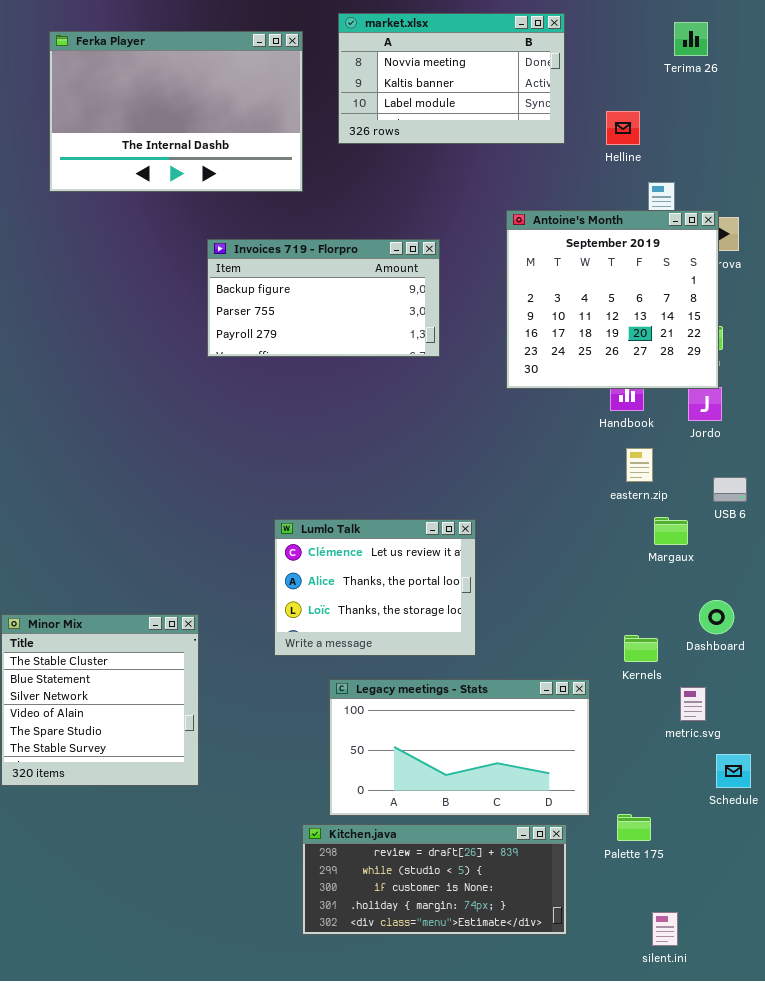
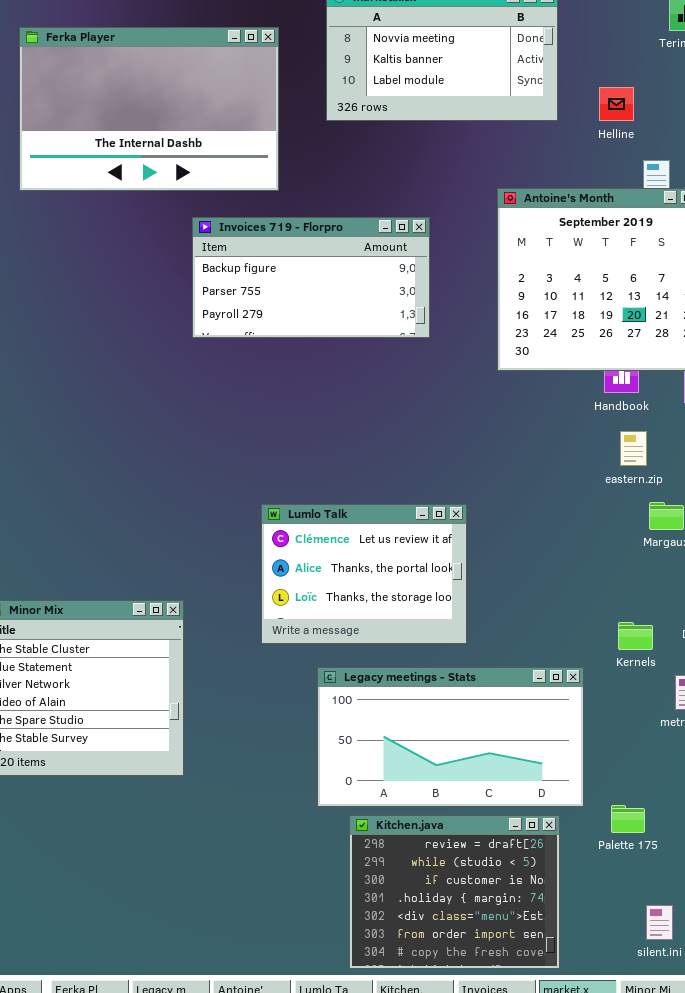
Ferka Player: [49,31,303,192] -> [19,27,279,191], moved
Kitchen.java: [302,824,567,935] -> [349,815,560,969], resized

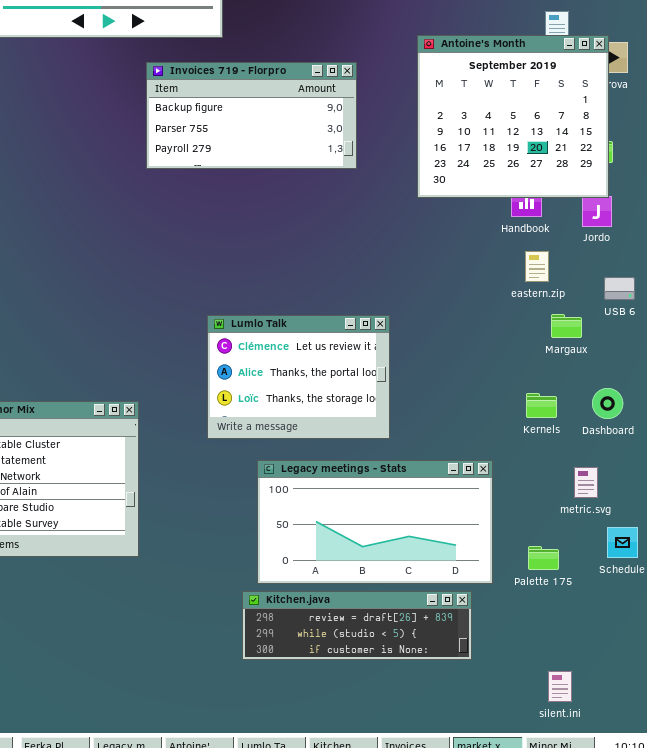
Kernels: [618,622,653,650] -> [526,393,557,418], moved
Palette 175: [611,805,645,833] -> [528,546,559,570], moved
Kitchen.java: [349,815,560,969] -> [242,591,472,660], resized

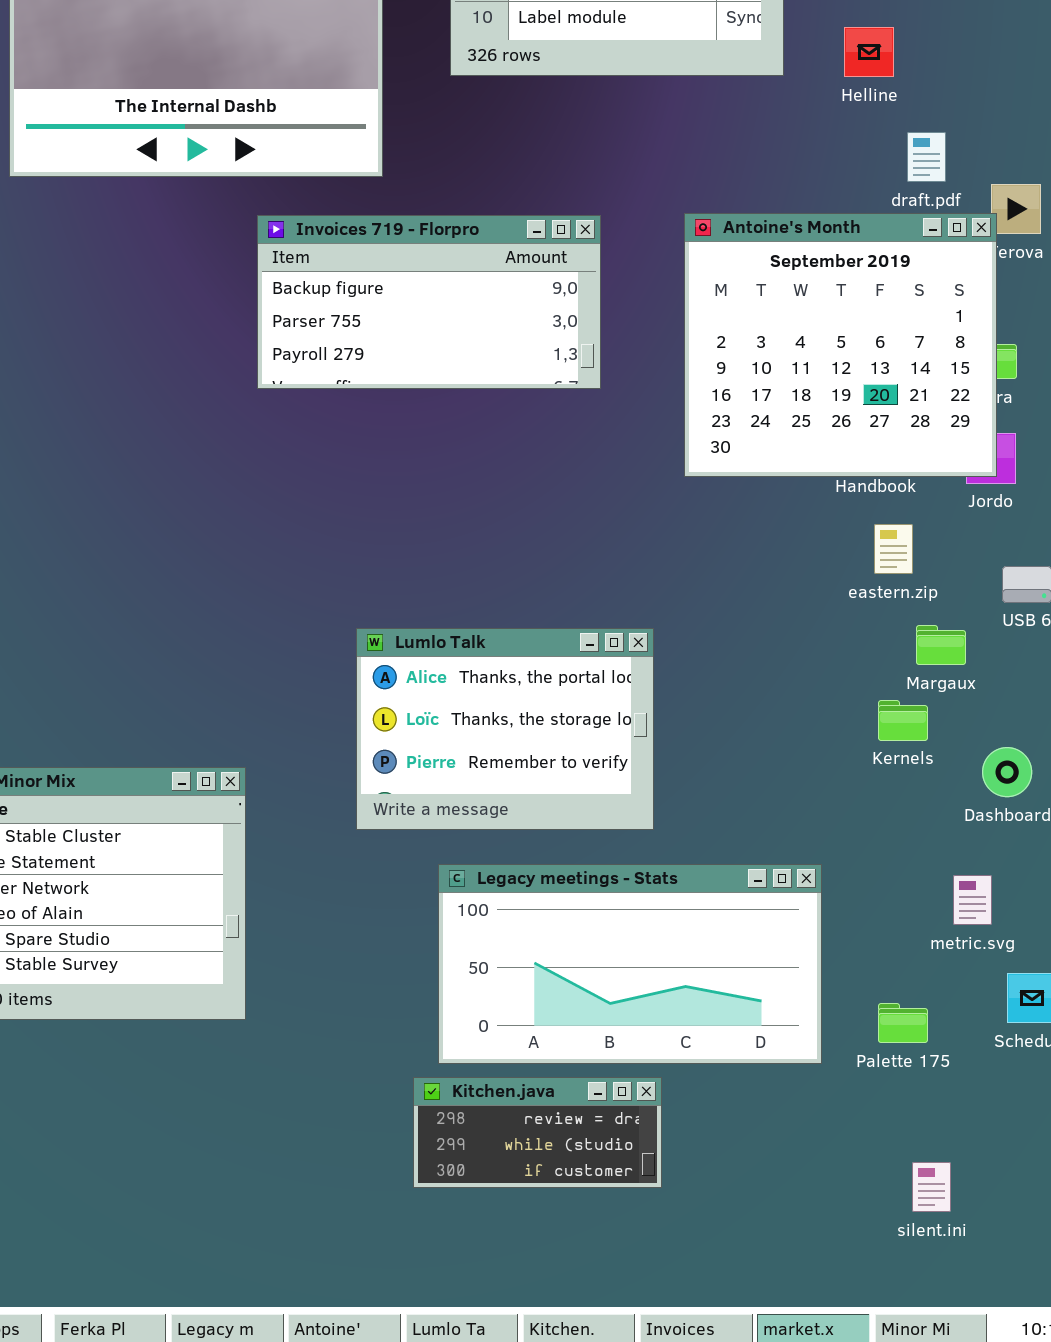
Antoine's Month: [417,35,609,198] -> [684,213,997,477], moved
Lumlo Talk: [207,315,390,439] -> [356,628,654,830], scrolled down 1 row
Kernels: [526,393,557,418] -> [878,700,928,741], moved
Kitchen.java: [242,591,472,660] -> [413,1077,662,1188], resized
silent.ini: [548,671,572,702] -> [912,1162,951,1212], moved

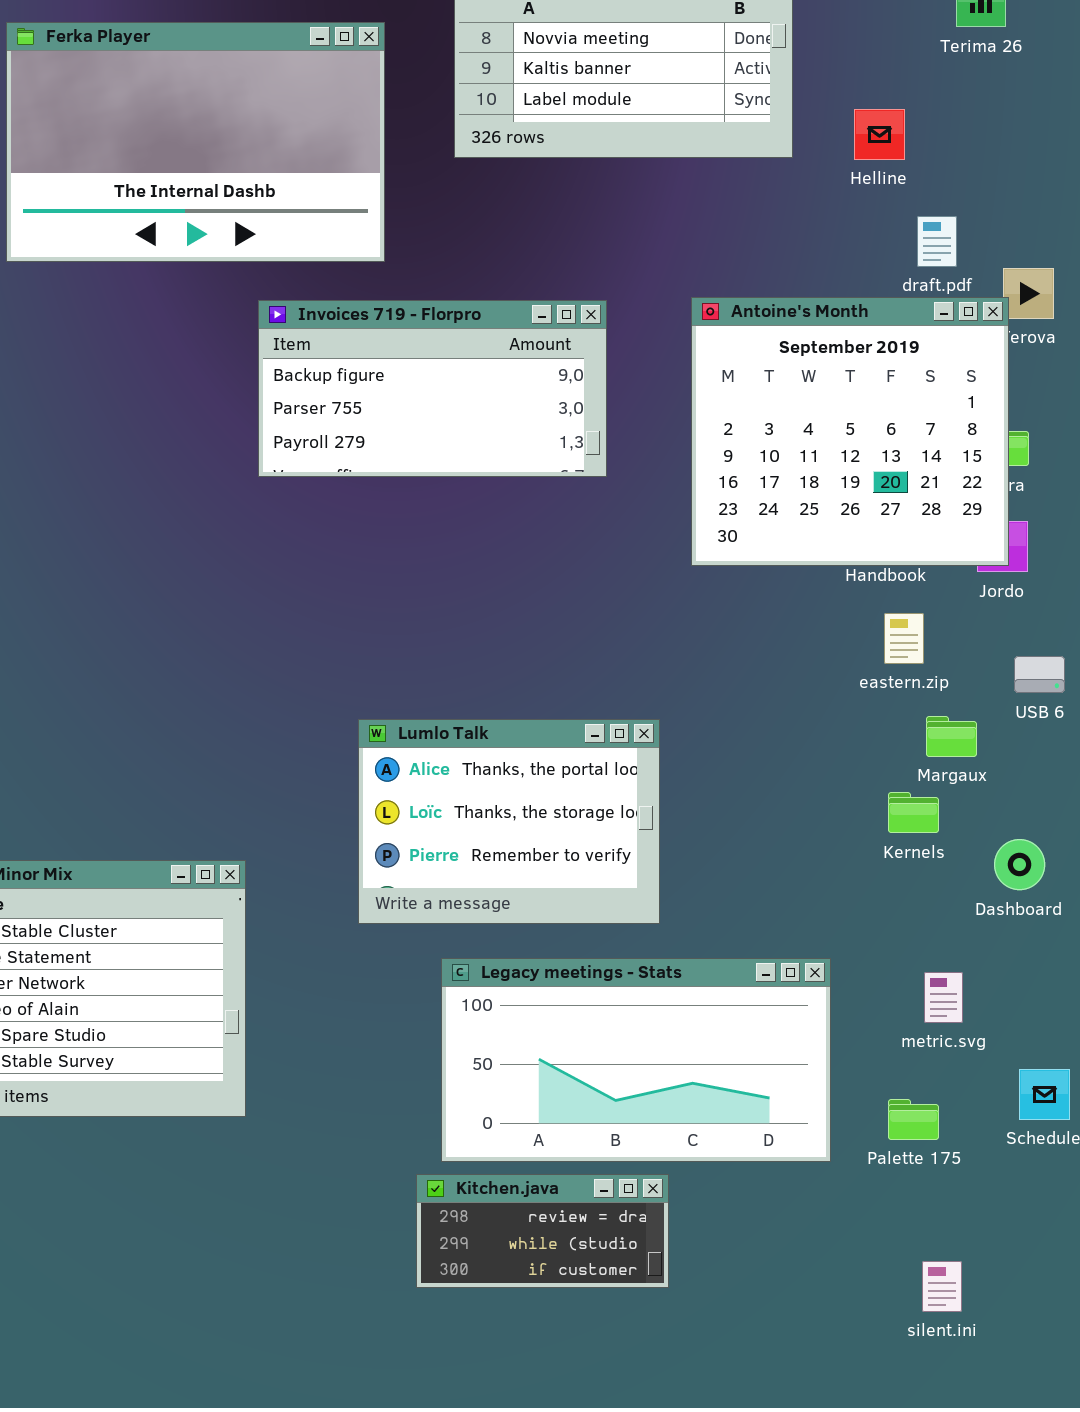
metric.svg: [953,875,992,925] -> [924,972,963,1023], moved

